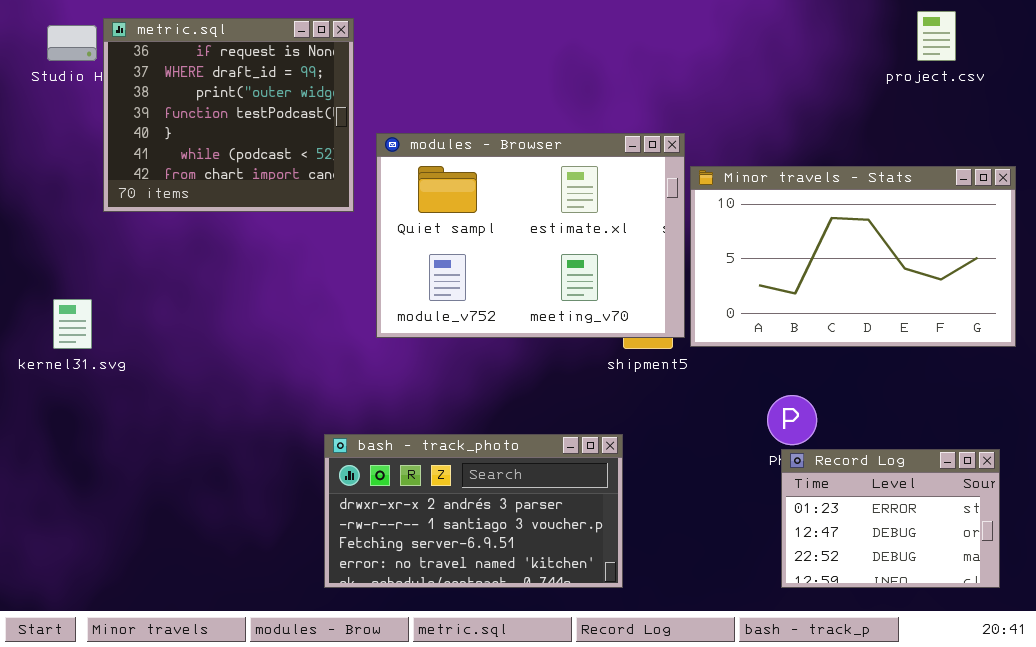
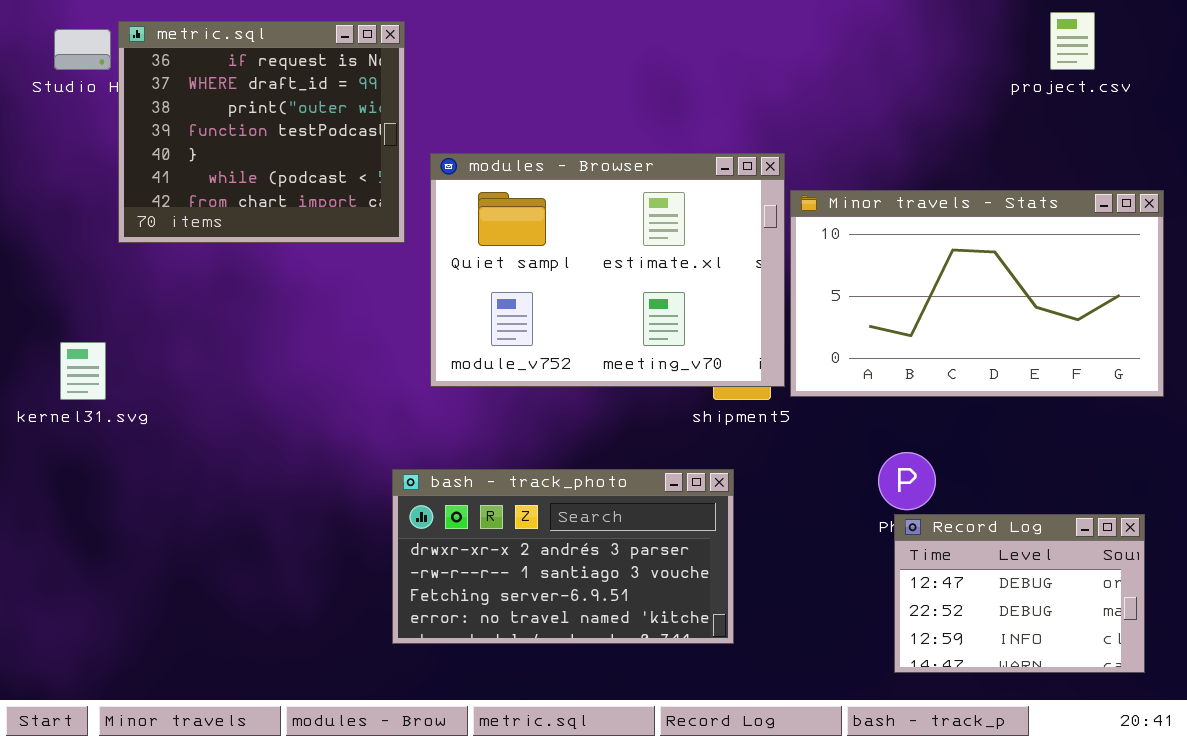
bash - track_photo: [324,434,623,588] -> [392,469,734,644], moved
Record Log: [781,449,1000,588] -> [894,514,1145,673], scrolled down 1 row

